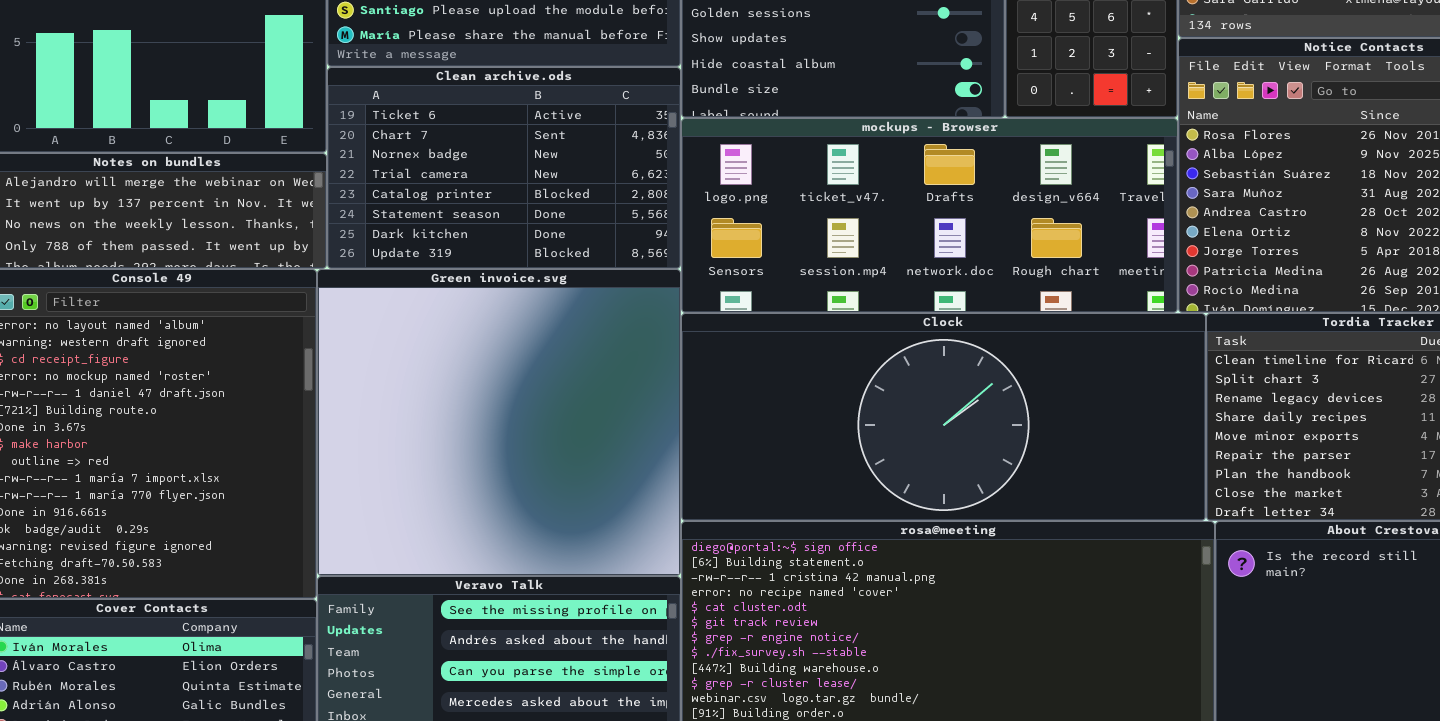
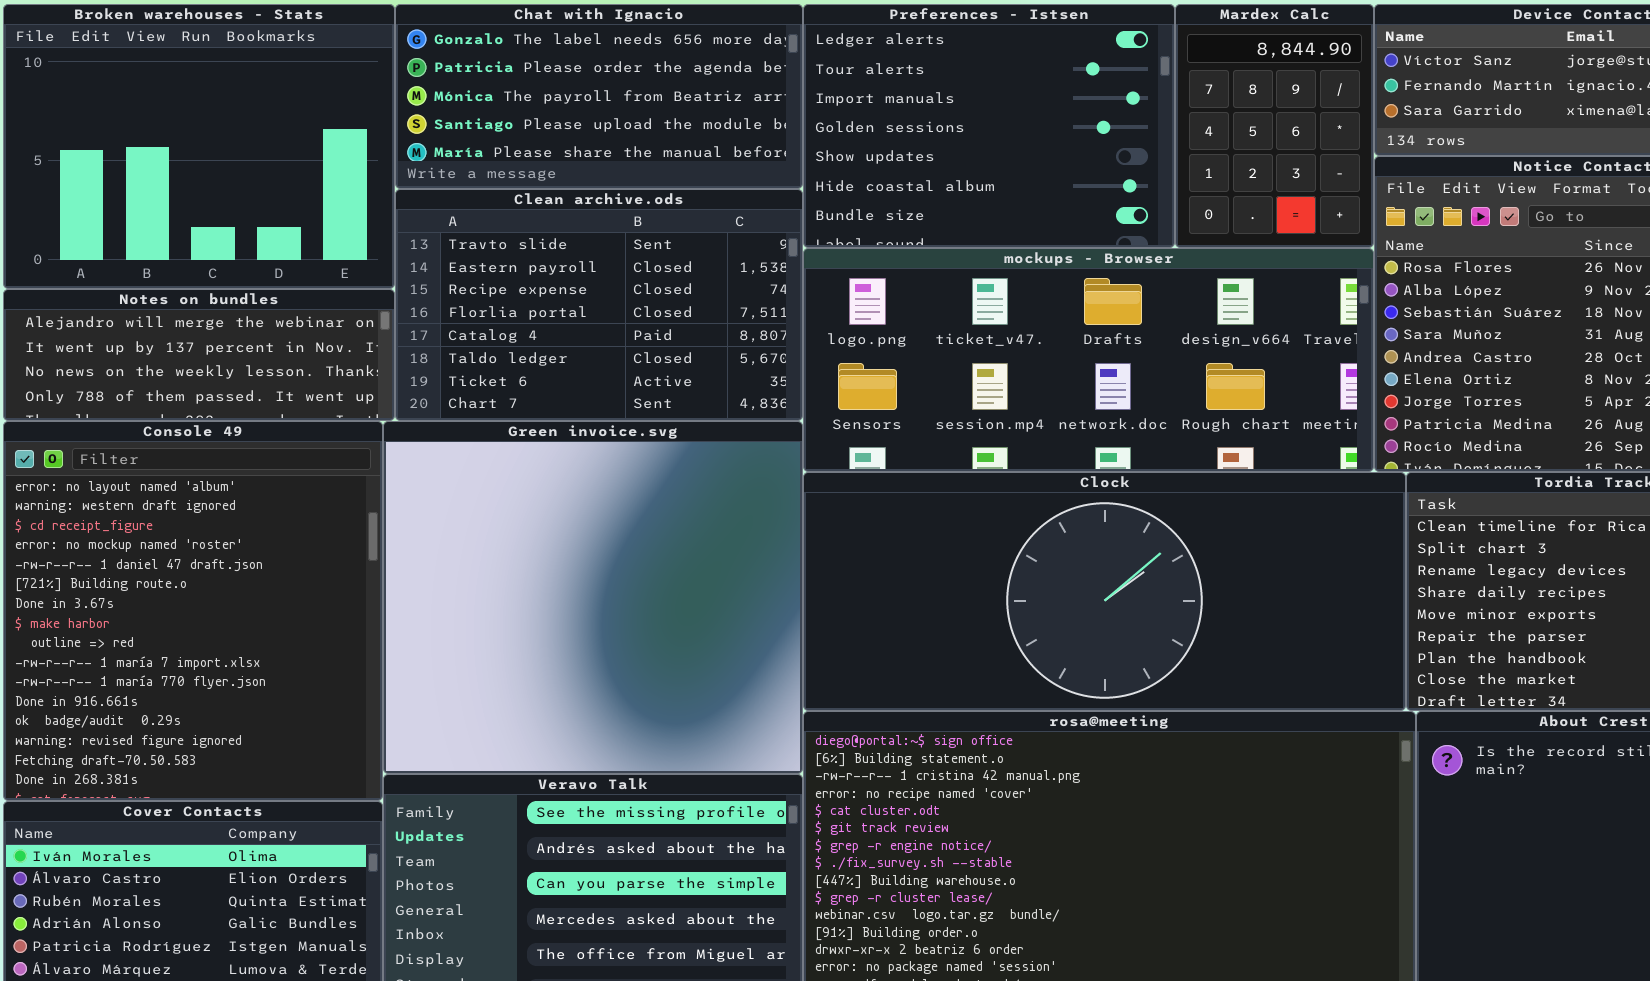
Clean archive.ods: [327,67,681,269] -> [395,189,803,421], scrolled up 6 rows

